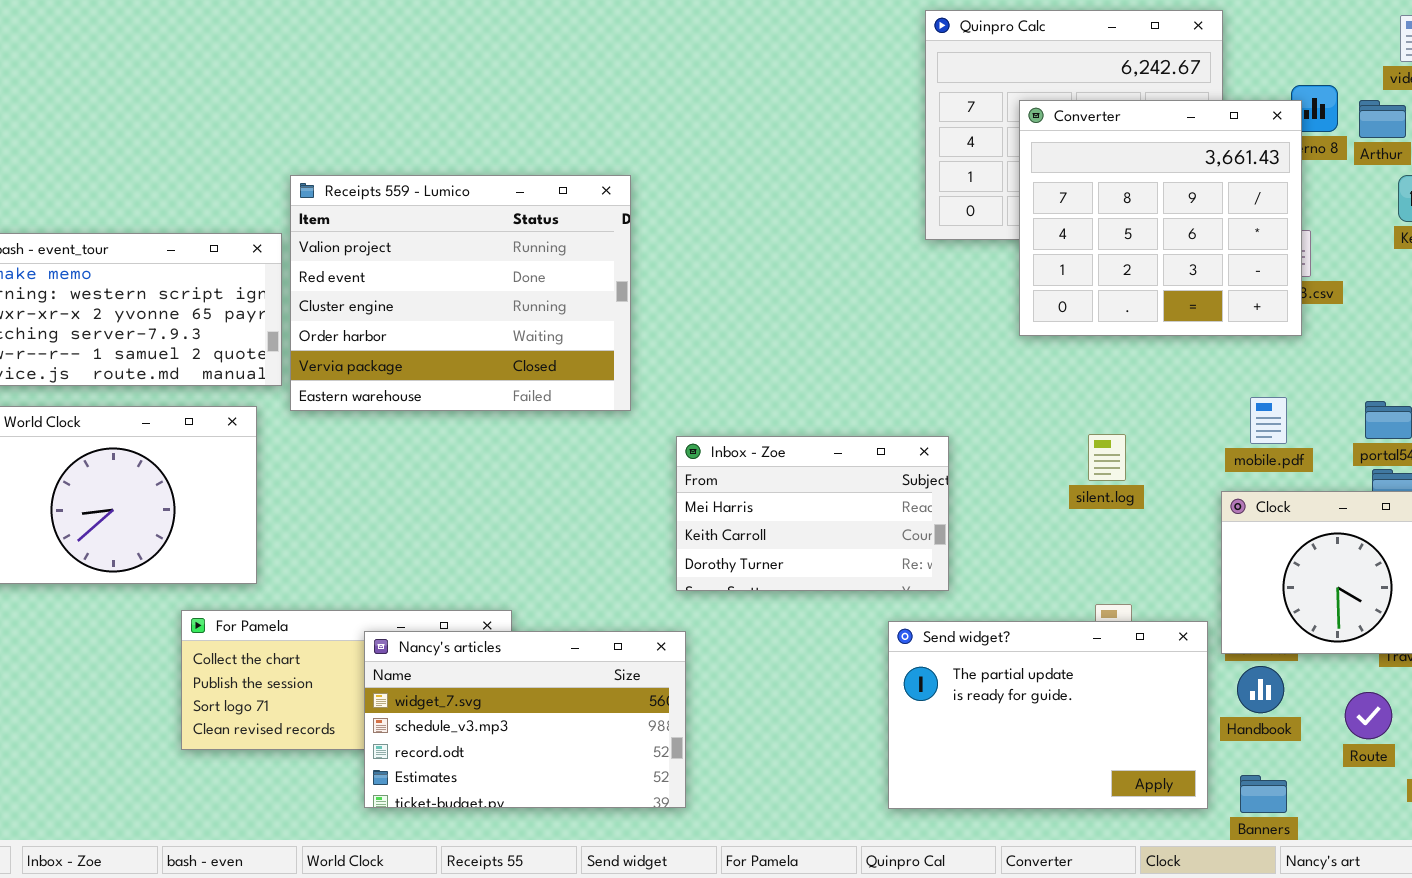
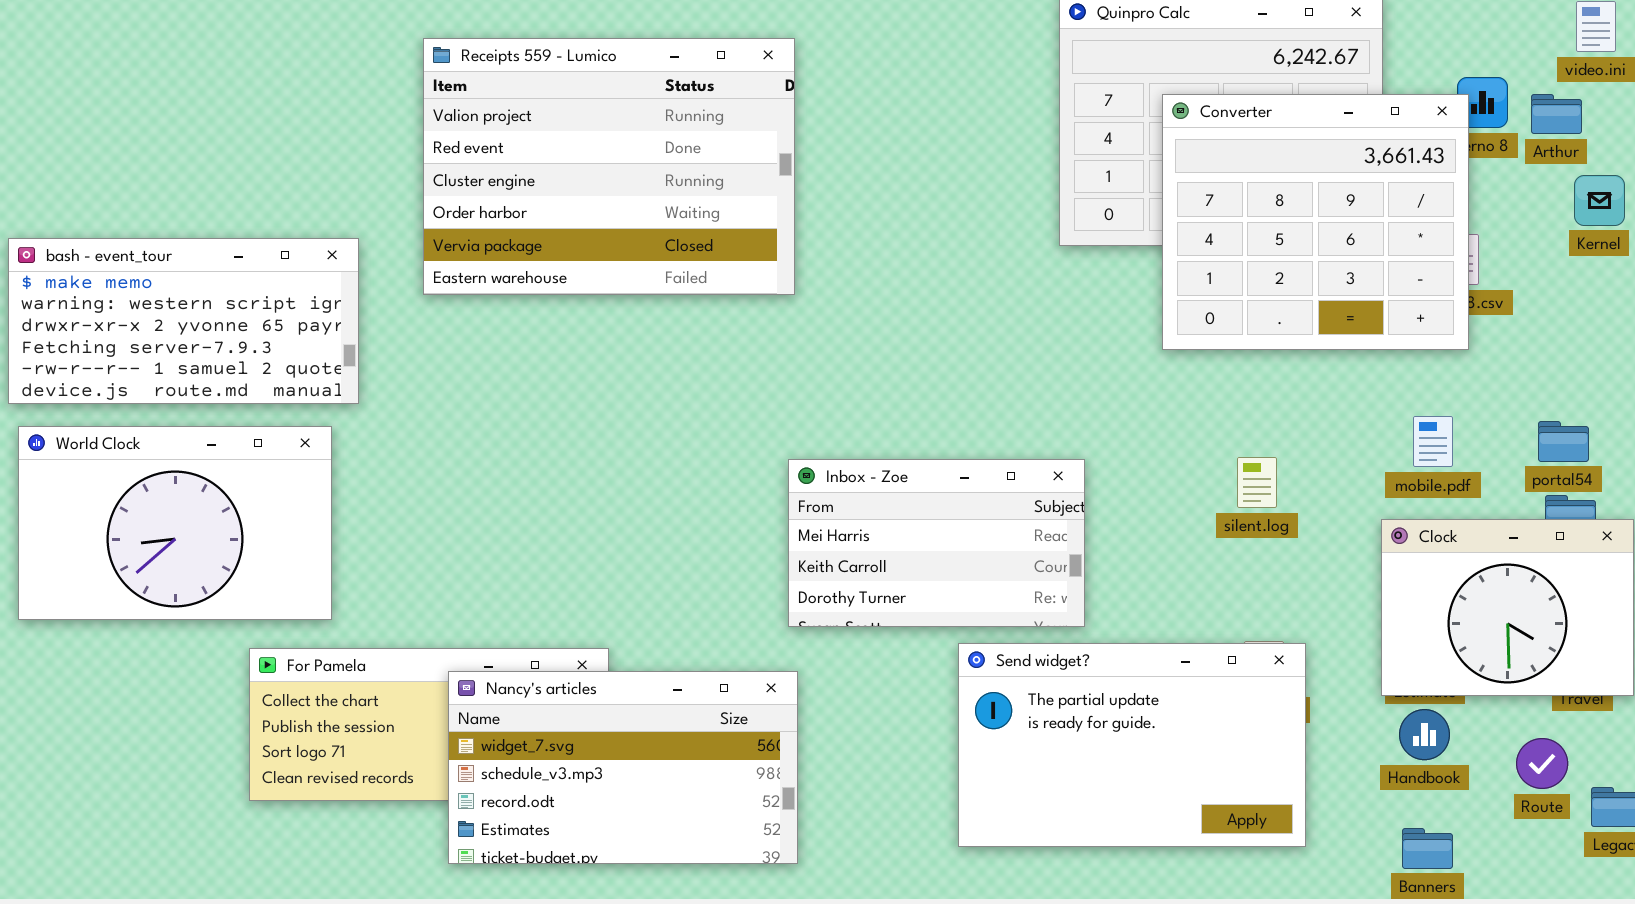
Receipts 559 - Lumico: [290,175,631,411] -> [423,38,795,295], moved
Send widget?: [888,621,1208,809] -> [958,643,1306,847], moved

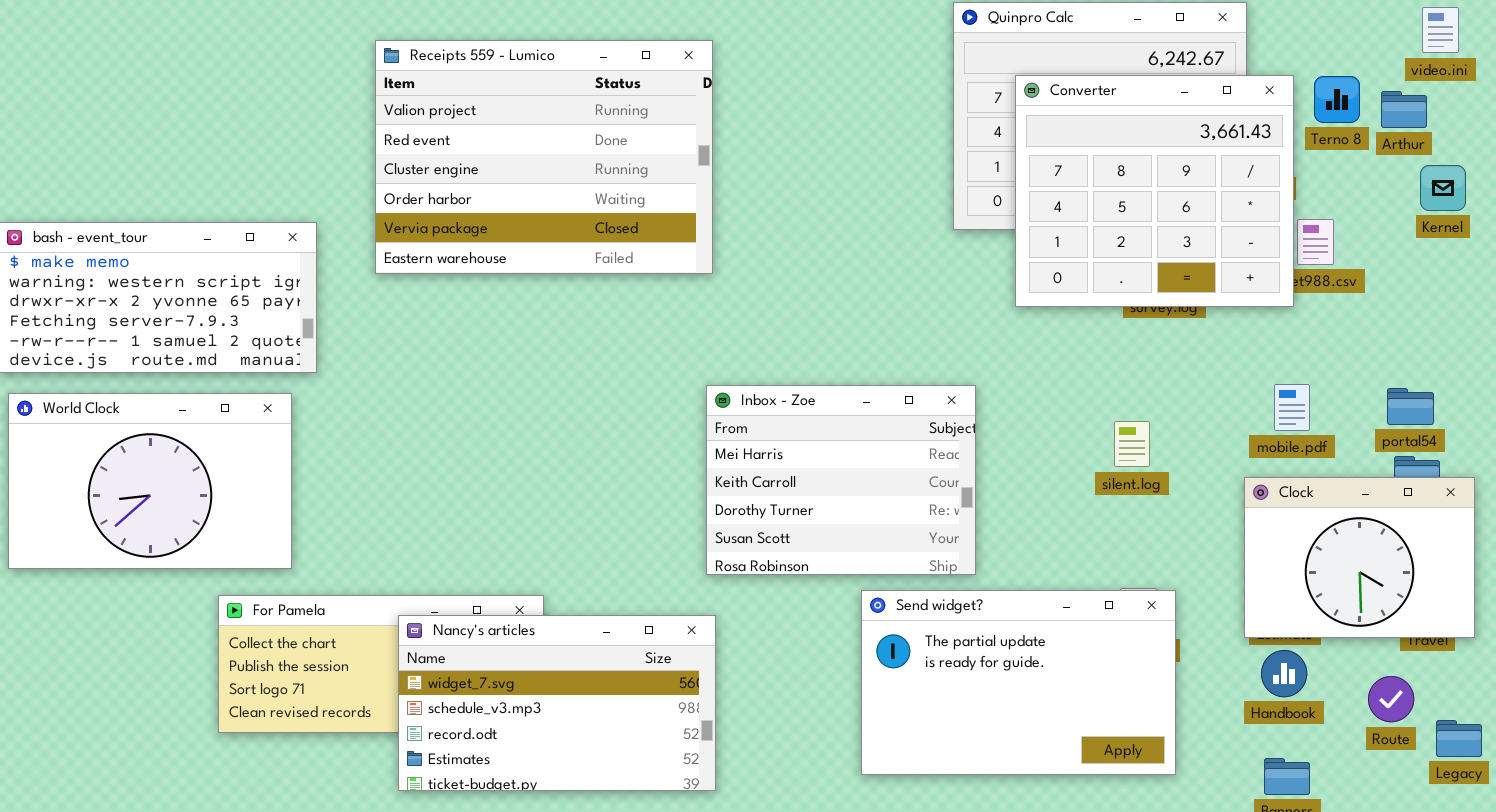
Converter: [1162,94,1469,350] -> [1015,75,1294,307], moved
Inbox - Zoe: [788,459,1085,627] -> [706,385,976,575], resized

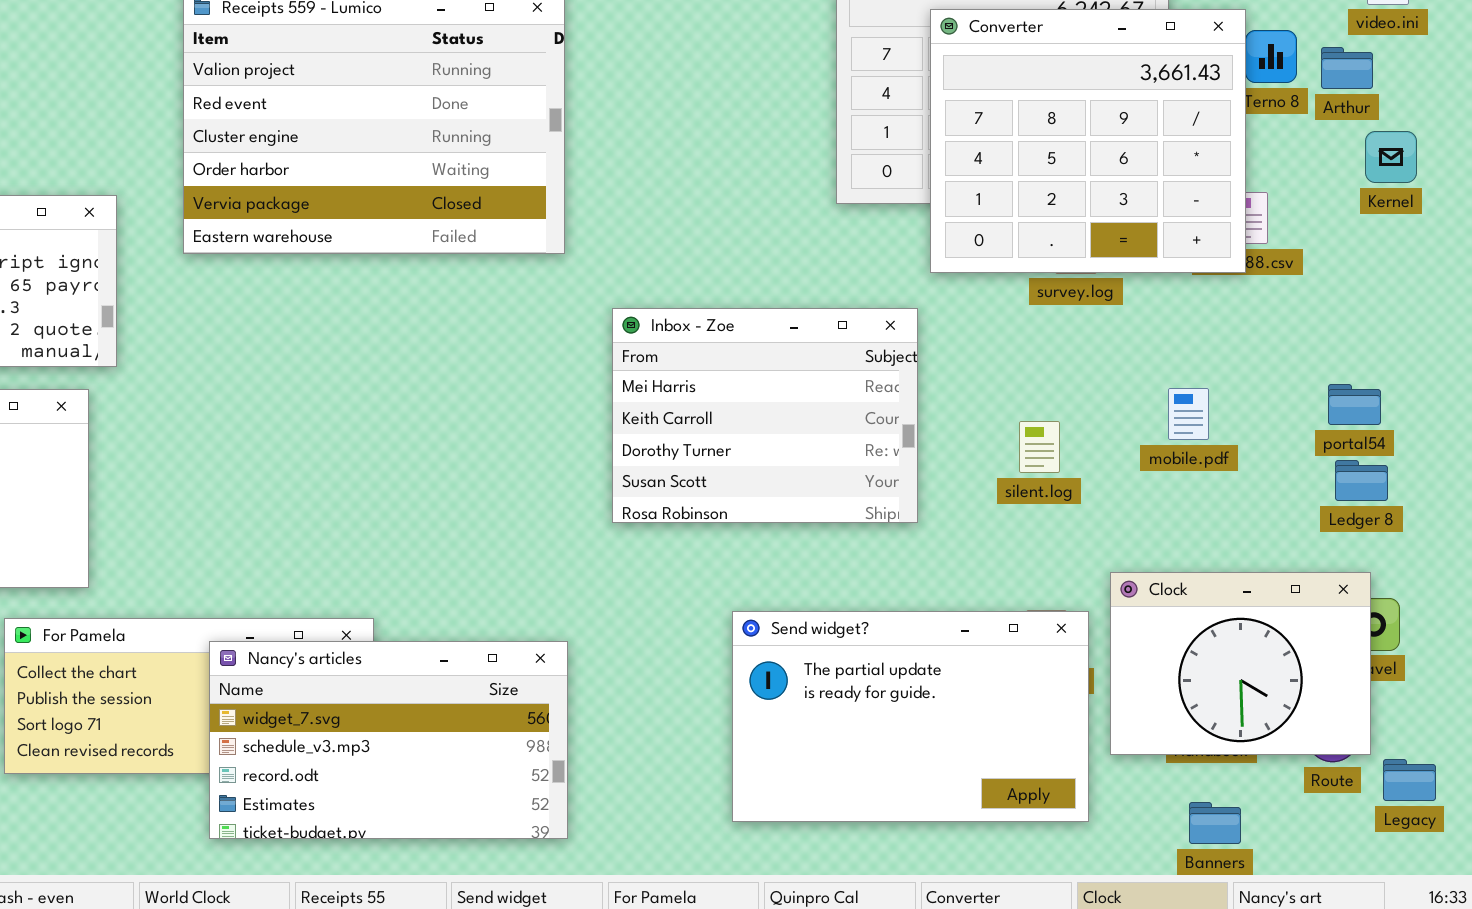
Converter: [1015,75,1294,307] -> [930,9,1246,273], moved
mobile.pdf: [1274,384,1310,431] -> [1168,388,1209,440], moved
Inbox - Zoe: [706,385,976,575] -> [612,308,918,523], moved
Clock: [1244,477,1475,638] -> [1110,572,1371,755], moved

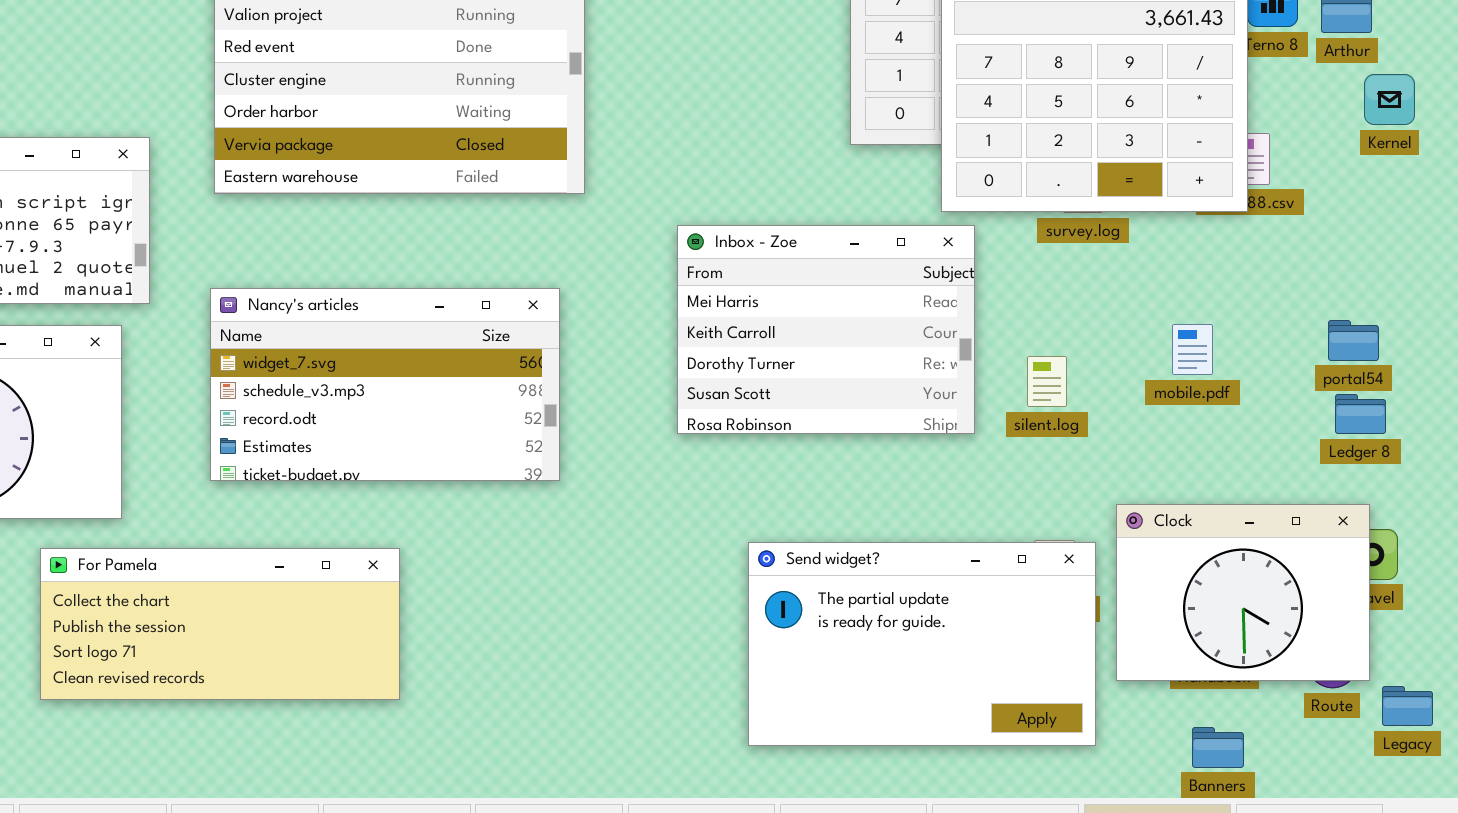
Inbox - Zoe: [612,308,918,523] -> [677,225,975,434], moved
Nancy's articles: [209,641,568,839] -> [210,288,560,481], moved

